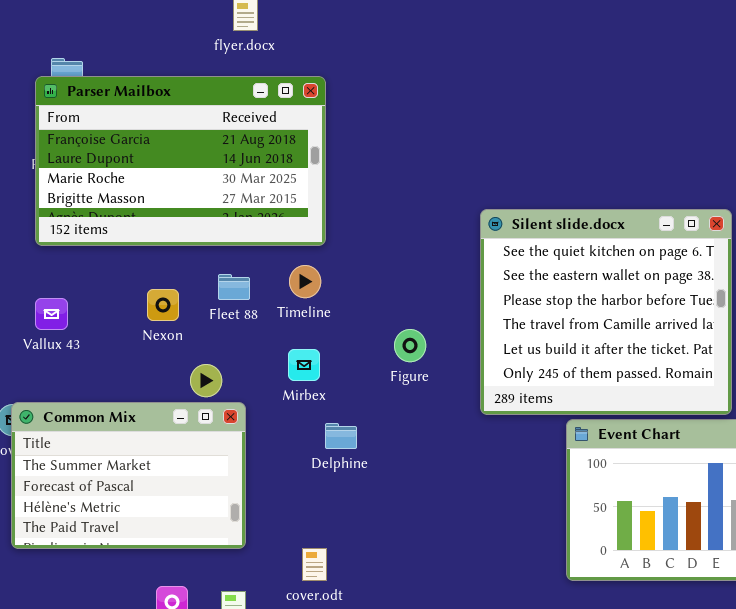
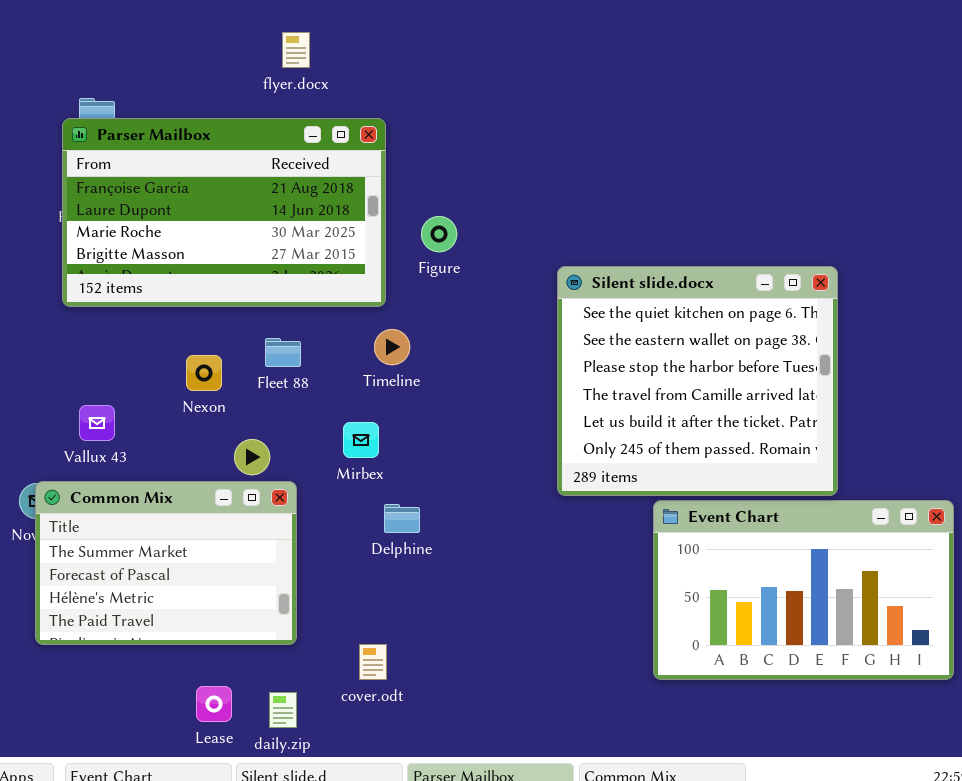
Timeline: [289,265,321,298] -> [374,329,410,365], moved
Vallux 43: [35,298,68,330] -> [79,405,115,441], moved
Figure: [394,329,426,362] -> [421,216,457,252], moved

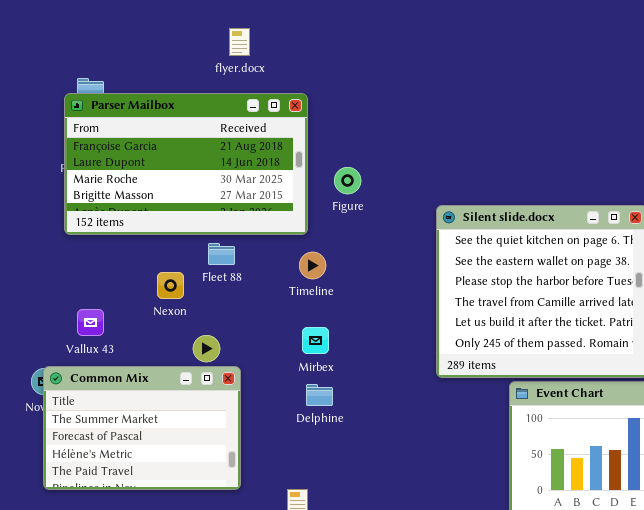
Fleet 88: [265,338,301,367] -> [208,243,235,265], moved
Mirbex: [343,422,379,458] -> [302,327,329,354], moved

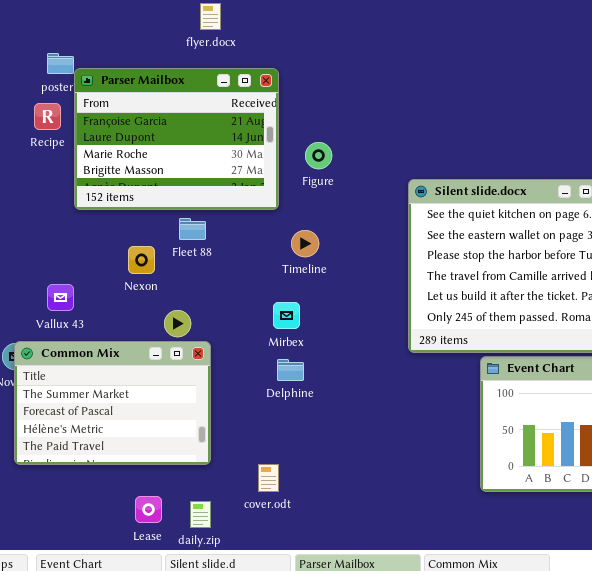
Parser Mailbox: [64,93,308,235] -> [74,68,279,210], resized
Timeline: [299,252,326,279] -> [291,230,319,257], moved

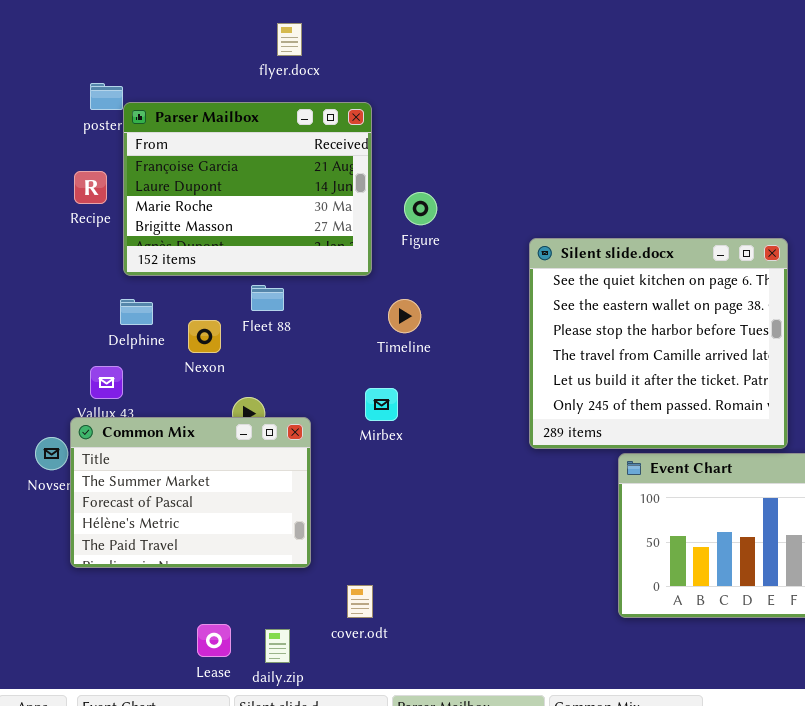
Recipe: [34,103,61,130] -> [74,171,107,204], moved
Common Mix: [14,341,211,465] -> [70,417,311,568], moved
Delphine: [277,359,304,381] -> [120,299,153,325], moved

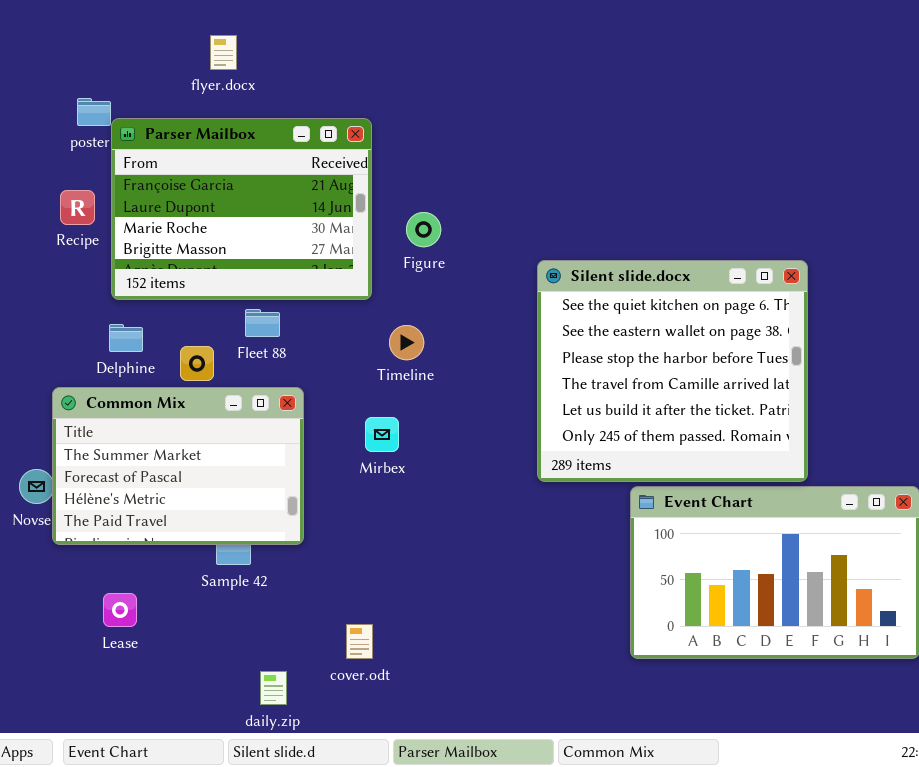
flyer.docx: [277,23,302,56] -> [210,35,237,70], moved
Common Mix: [70,417,311,568] -> [52,387,304,545], moved
Lease: [197,624,231,657] -> [103,593,137,627], moved

